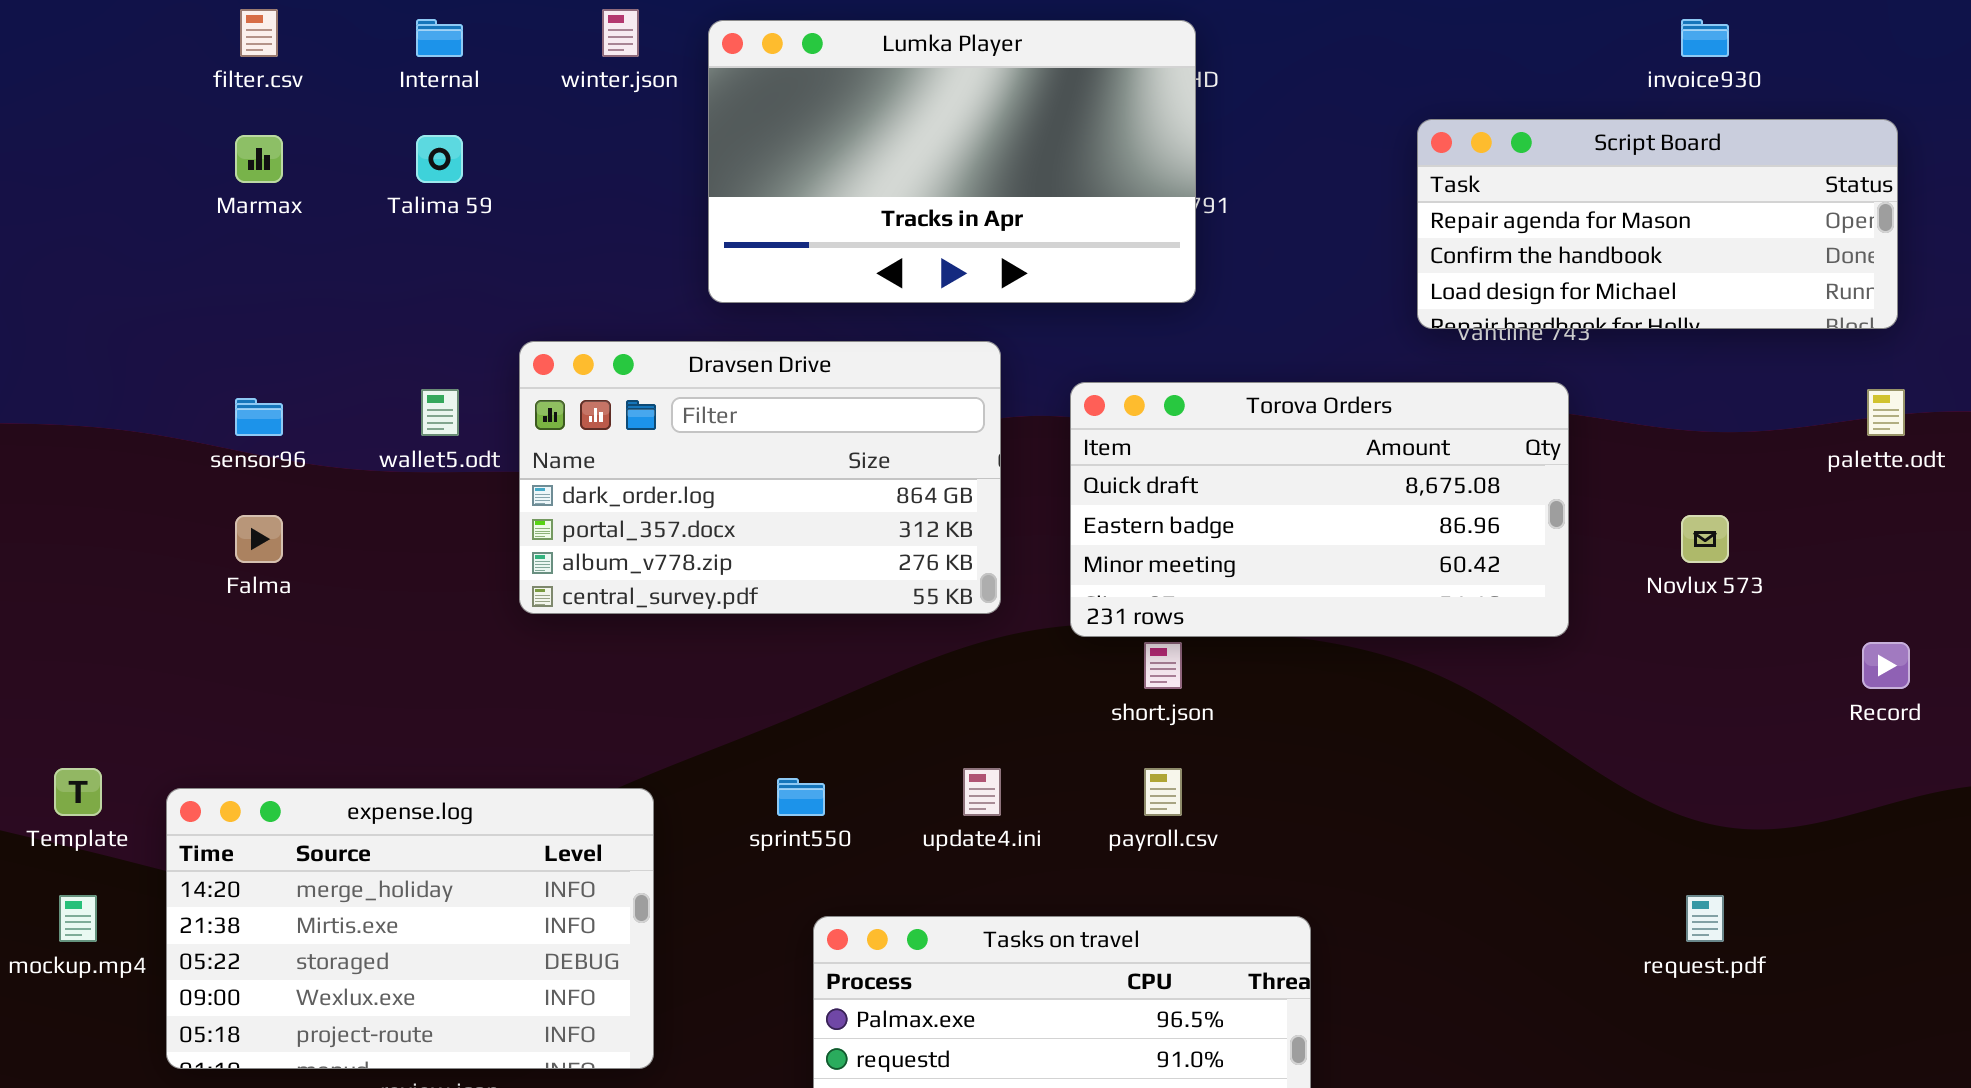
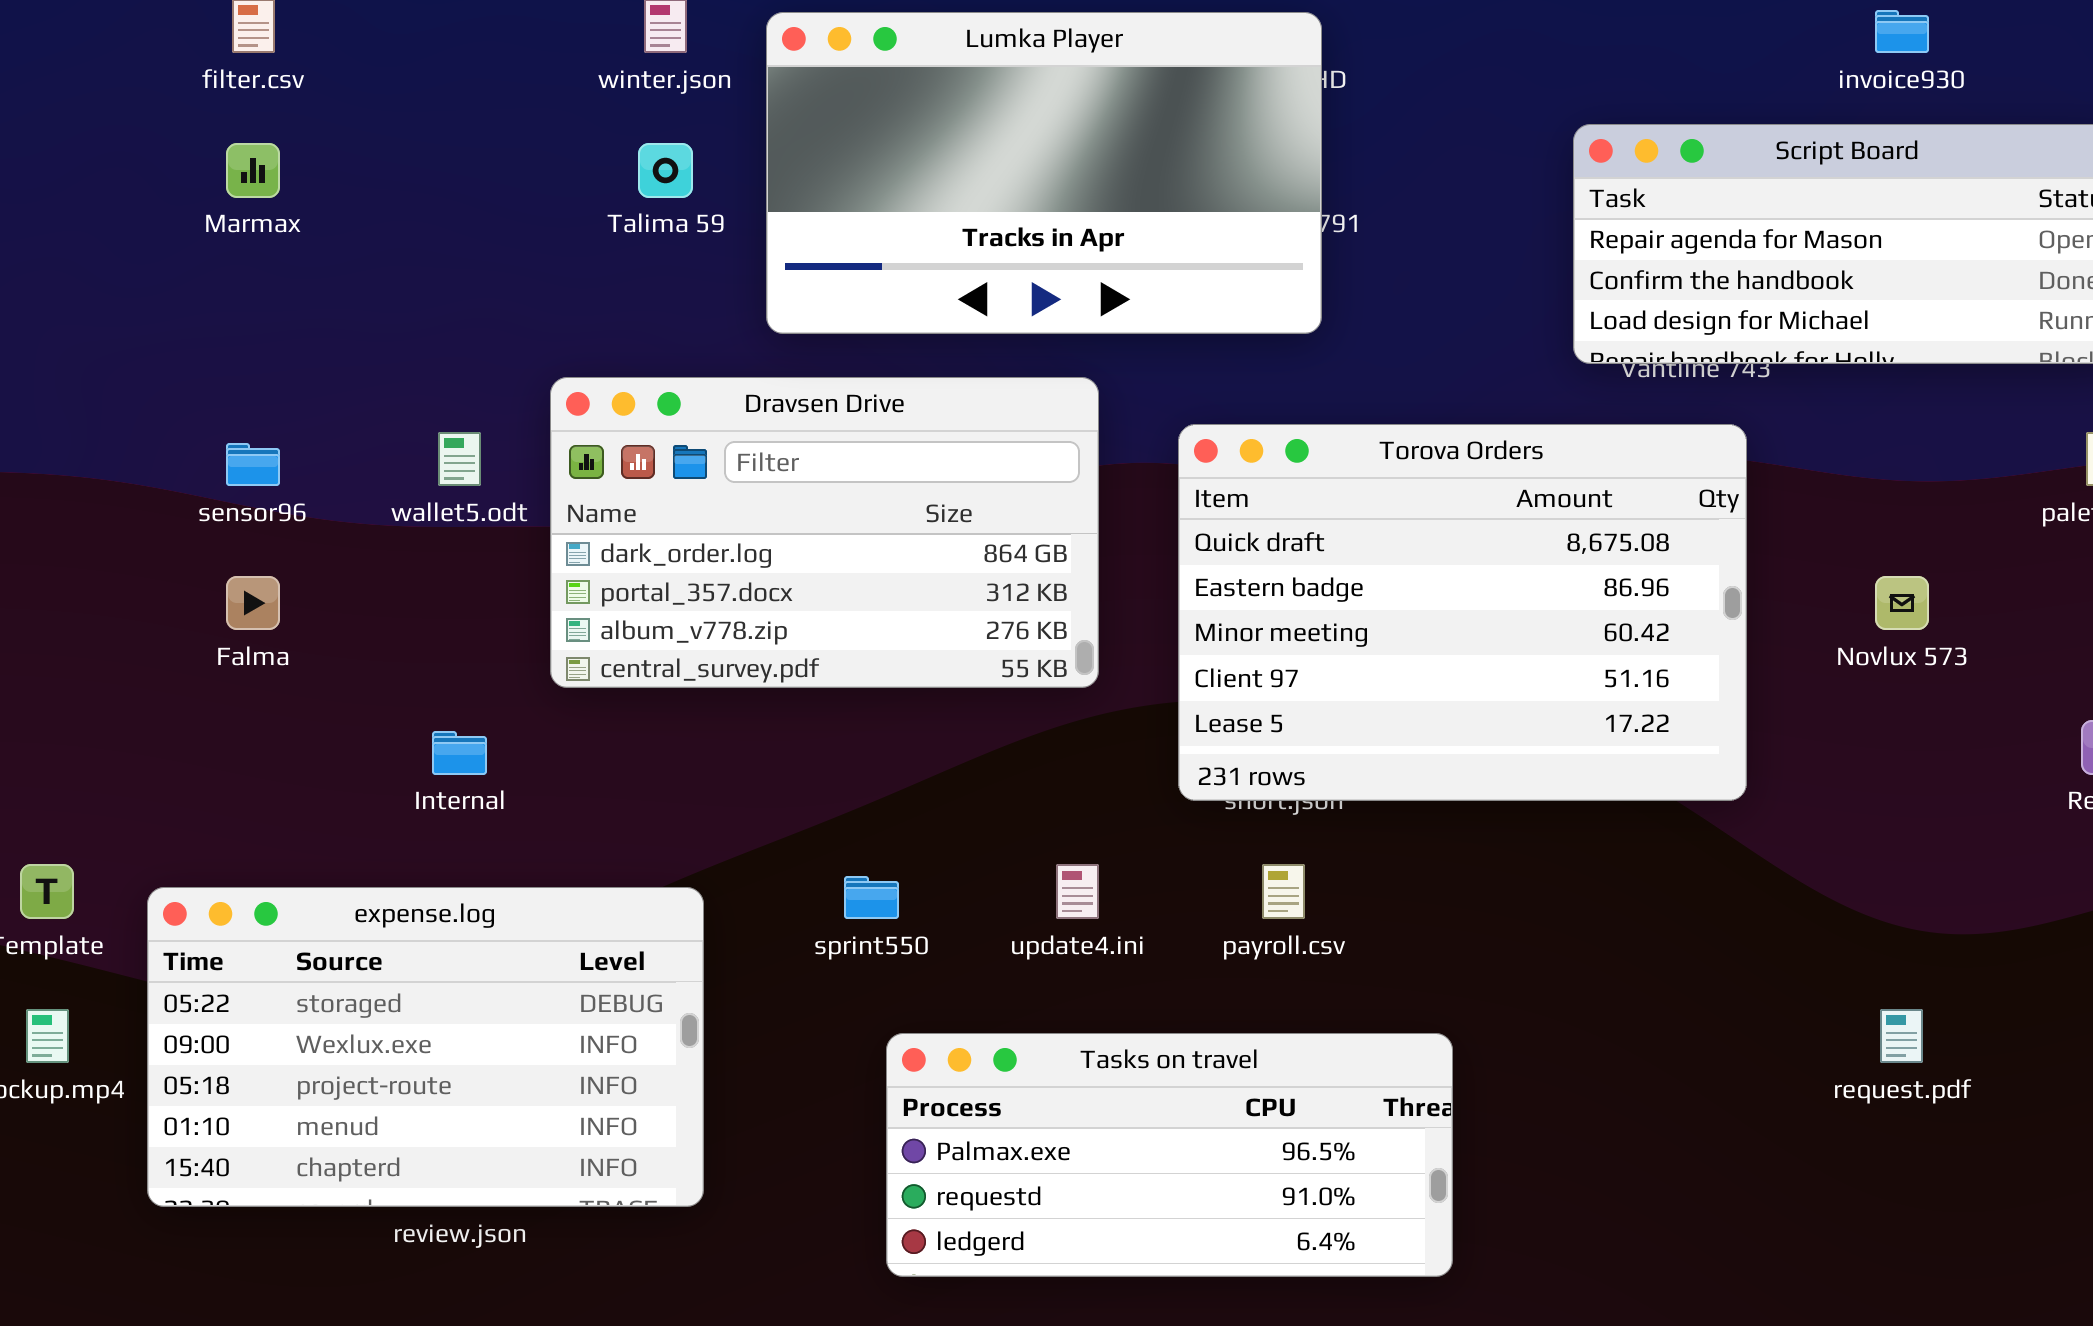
Internal: [416,19,463,57] -> [432,731,487,775], moved
Talima 59: [416,135,463,183] -> [638,143,693,198], moved
Torova Orders: [1070,382,1569,637] -> [1178,424,1747,801], resized
expense.log: [166,788,654,1069] -> [147,887,704,1207], scrolled down 2 rows

